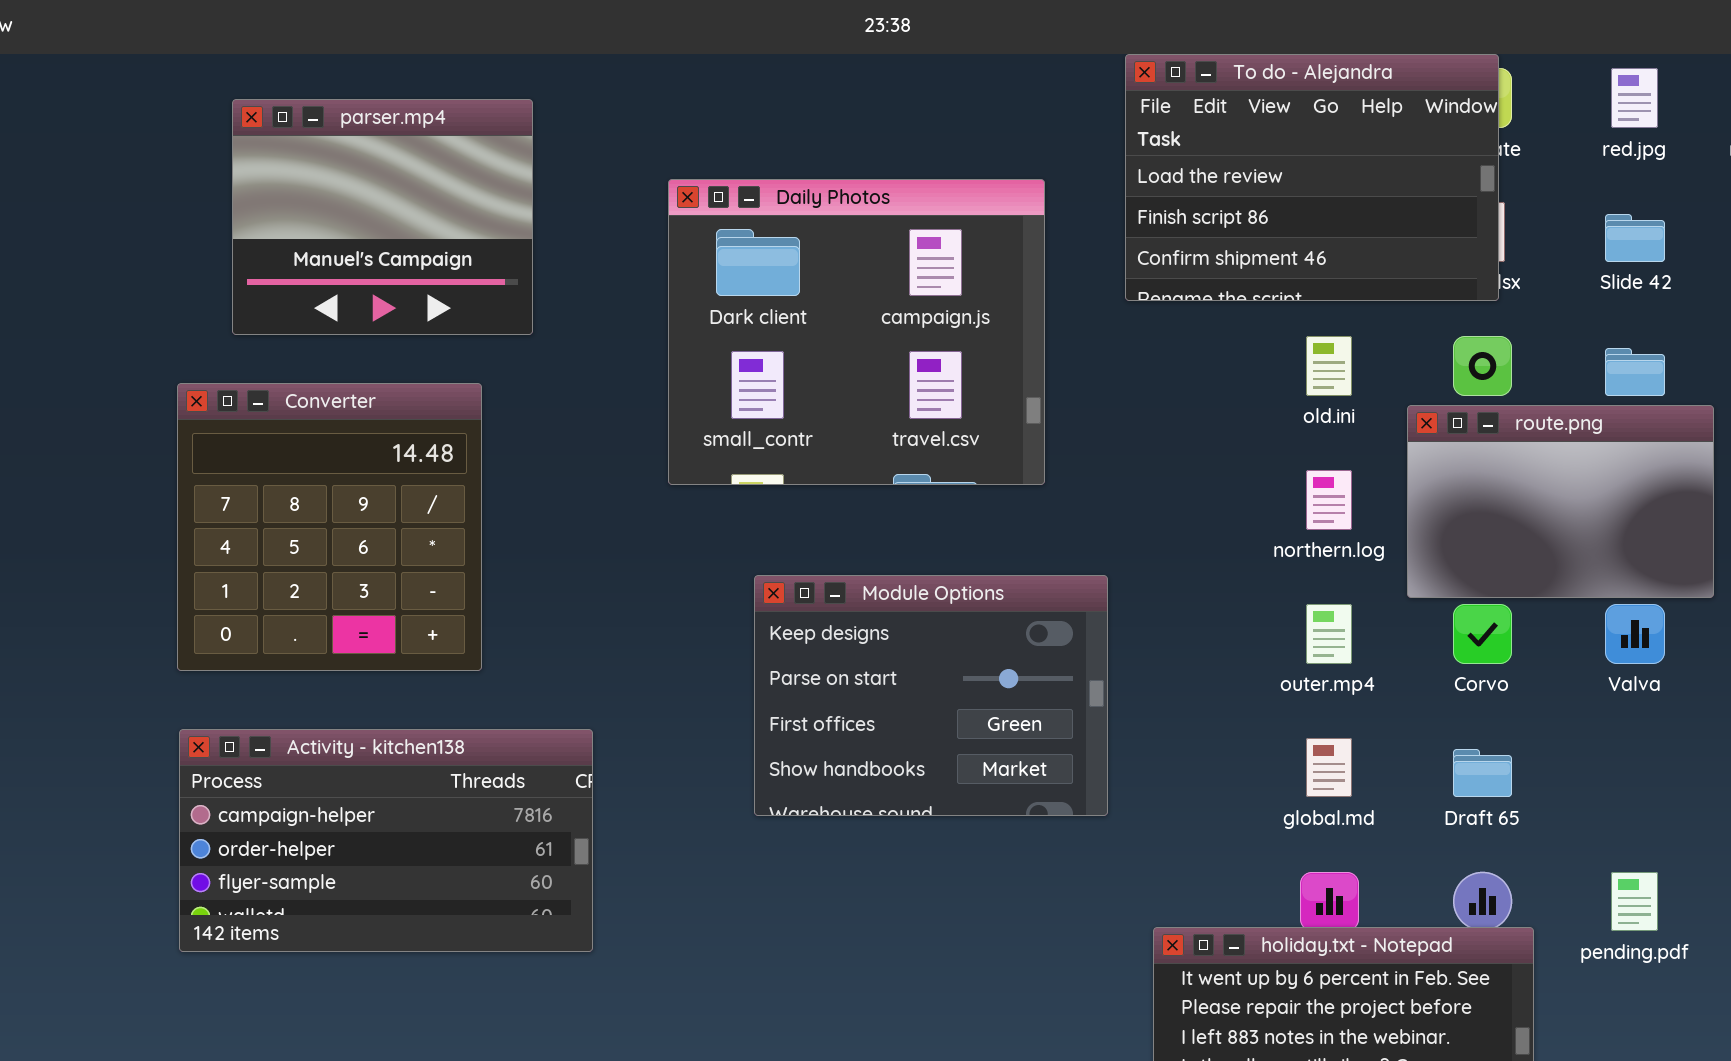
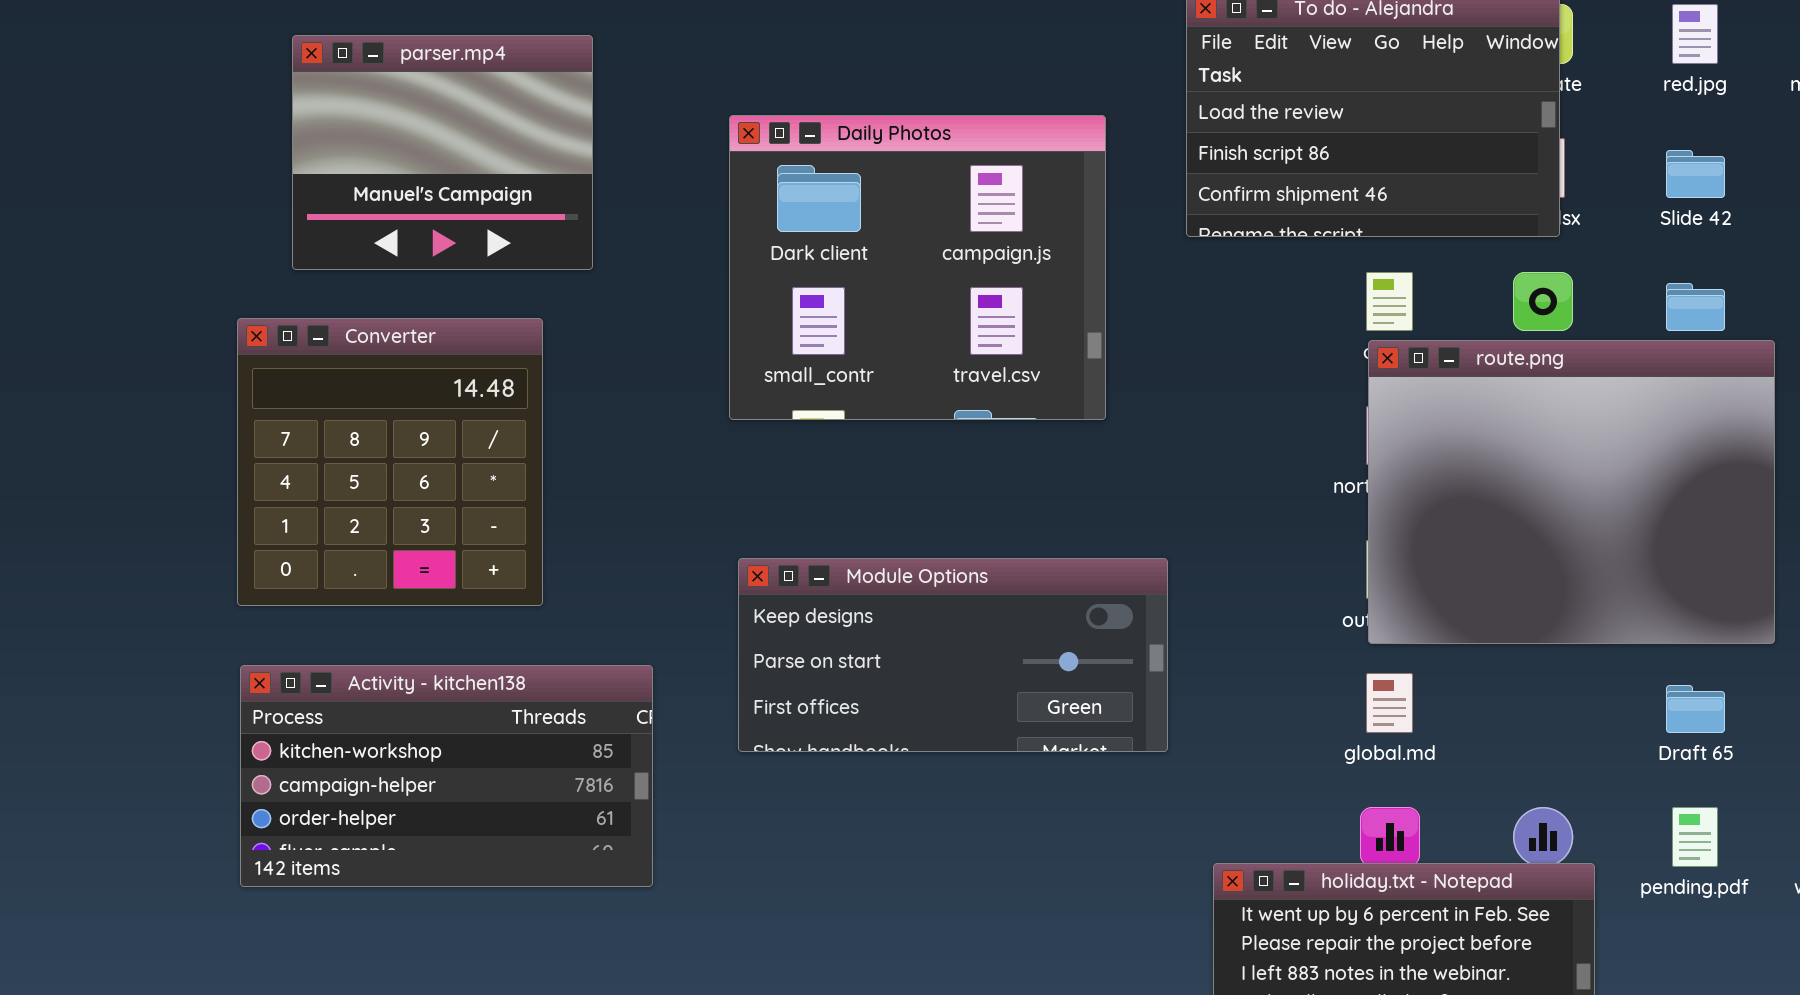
route.png: [1407,405,1714,598] -> [1368,340,1775,644], resized
Module Options: [754,575,1108,816] -> [738,558,1168,752], resized
Activity - kitchen138: [179,729,593,952] -> [240,665,653,887], scrolled up 1 row
Draft 65: [1453,749,1512,797] -> [1666,685,1725,733], moved

